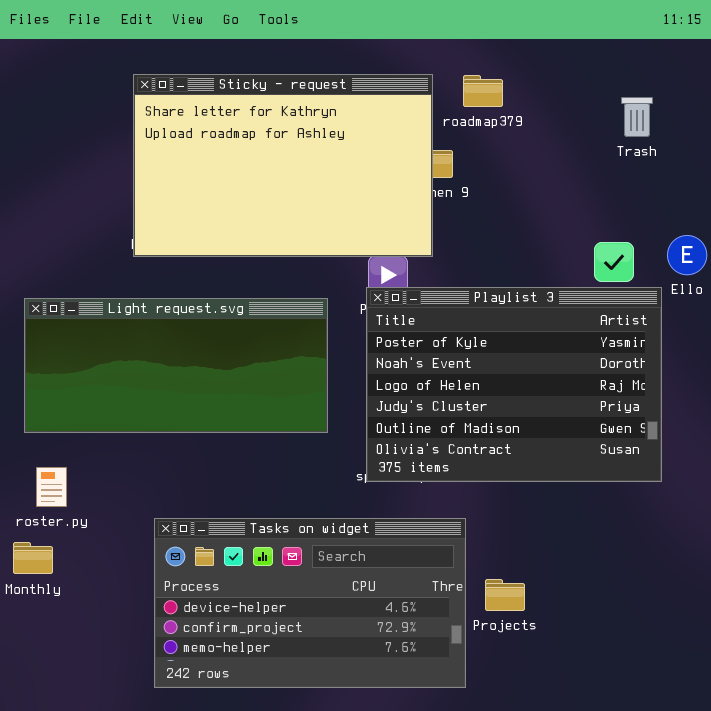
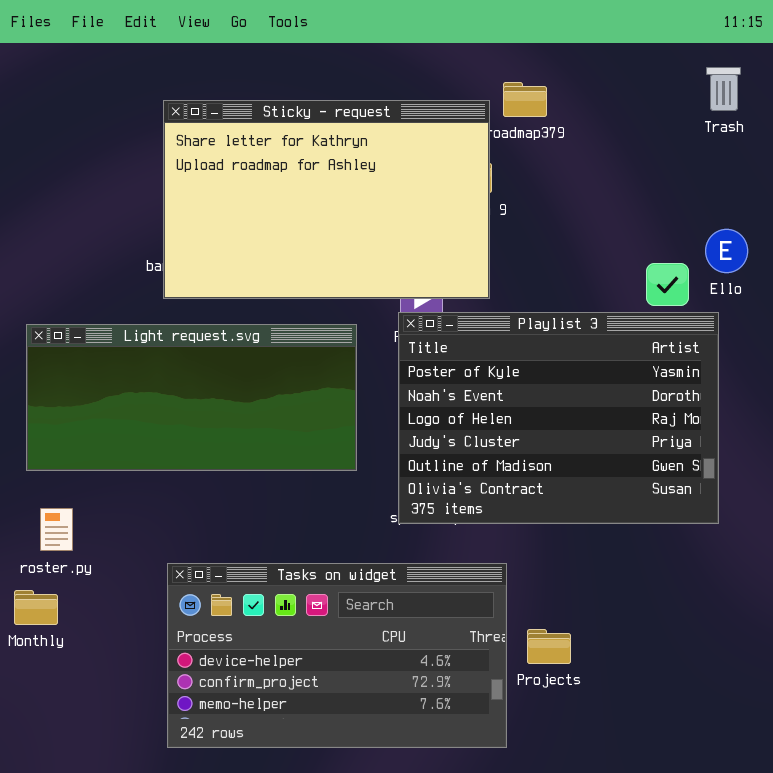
Sticky - request: [133,74,433,257] -> [163,100,490,299], moved
Trash: [621,97,653,137] -> [706,67,741,111], moved
Ello: [667,235,707,275] -> [705,229,748,273], moved

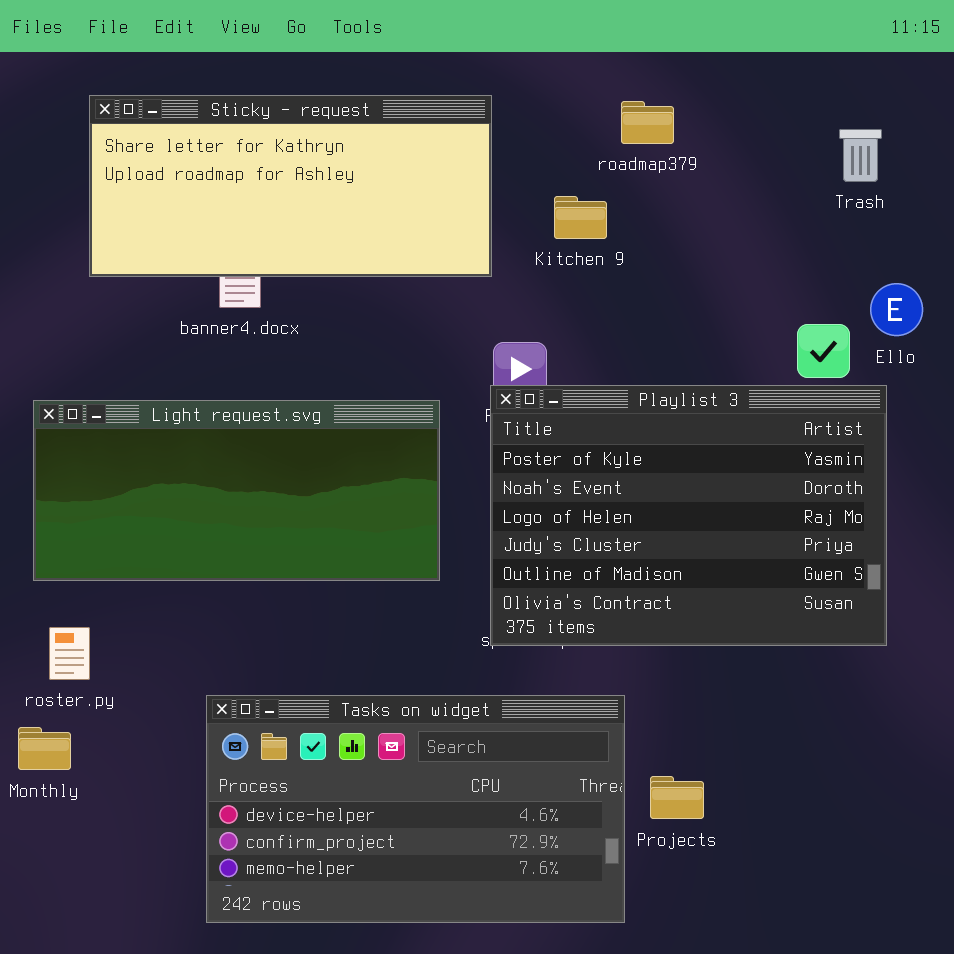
Trash: [706,67,741,111] -> [839,129,882,182], moved
Sticky - request: [163,100,490,299] -> [89,95,492,277], moved, resized

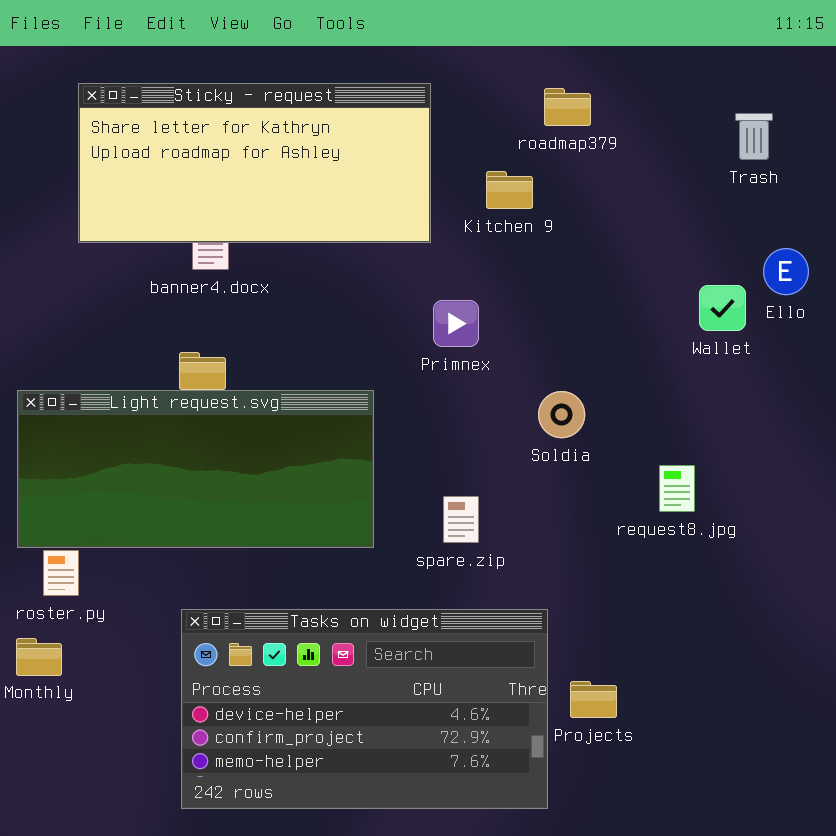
Playlist 3: [490,385,887,646] -> none, closed
Light request.svg: [33,400,440,581] -> [17,390,374,548], moved

